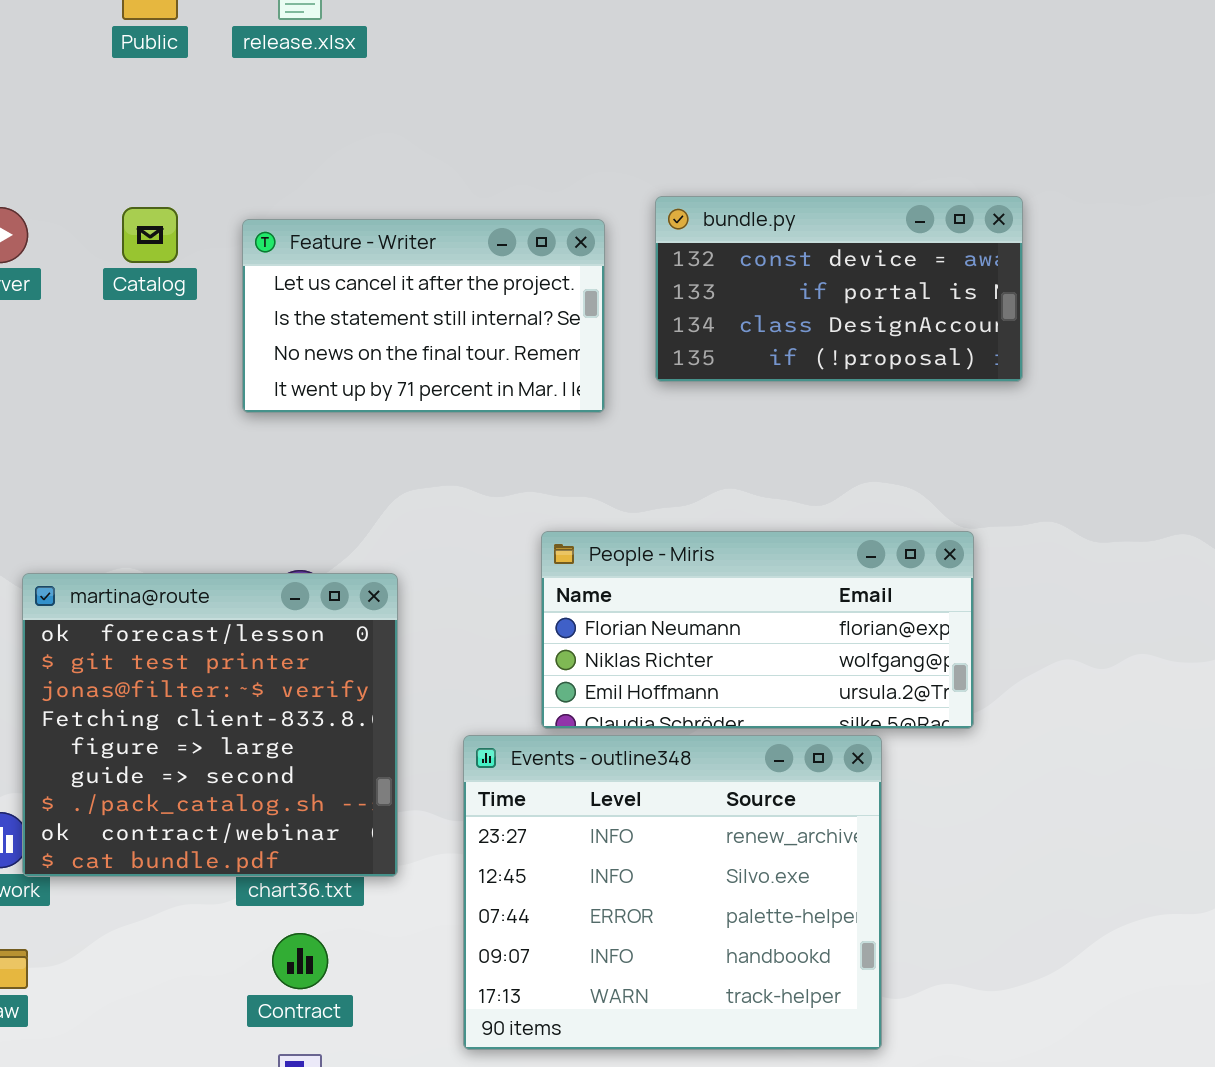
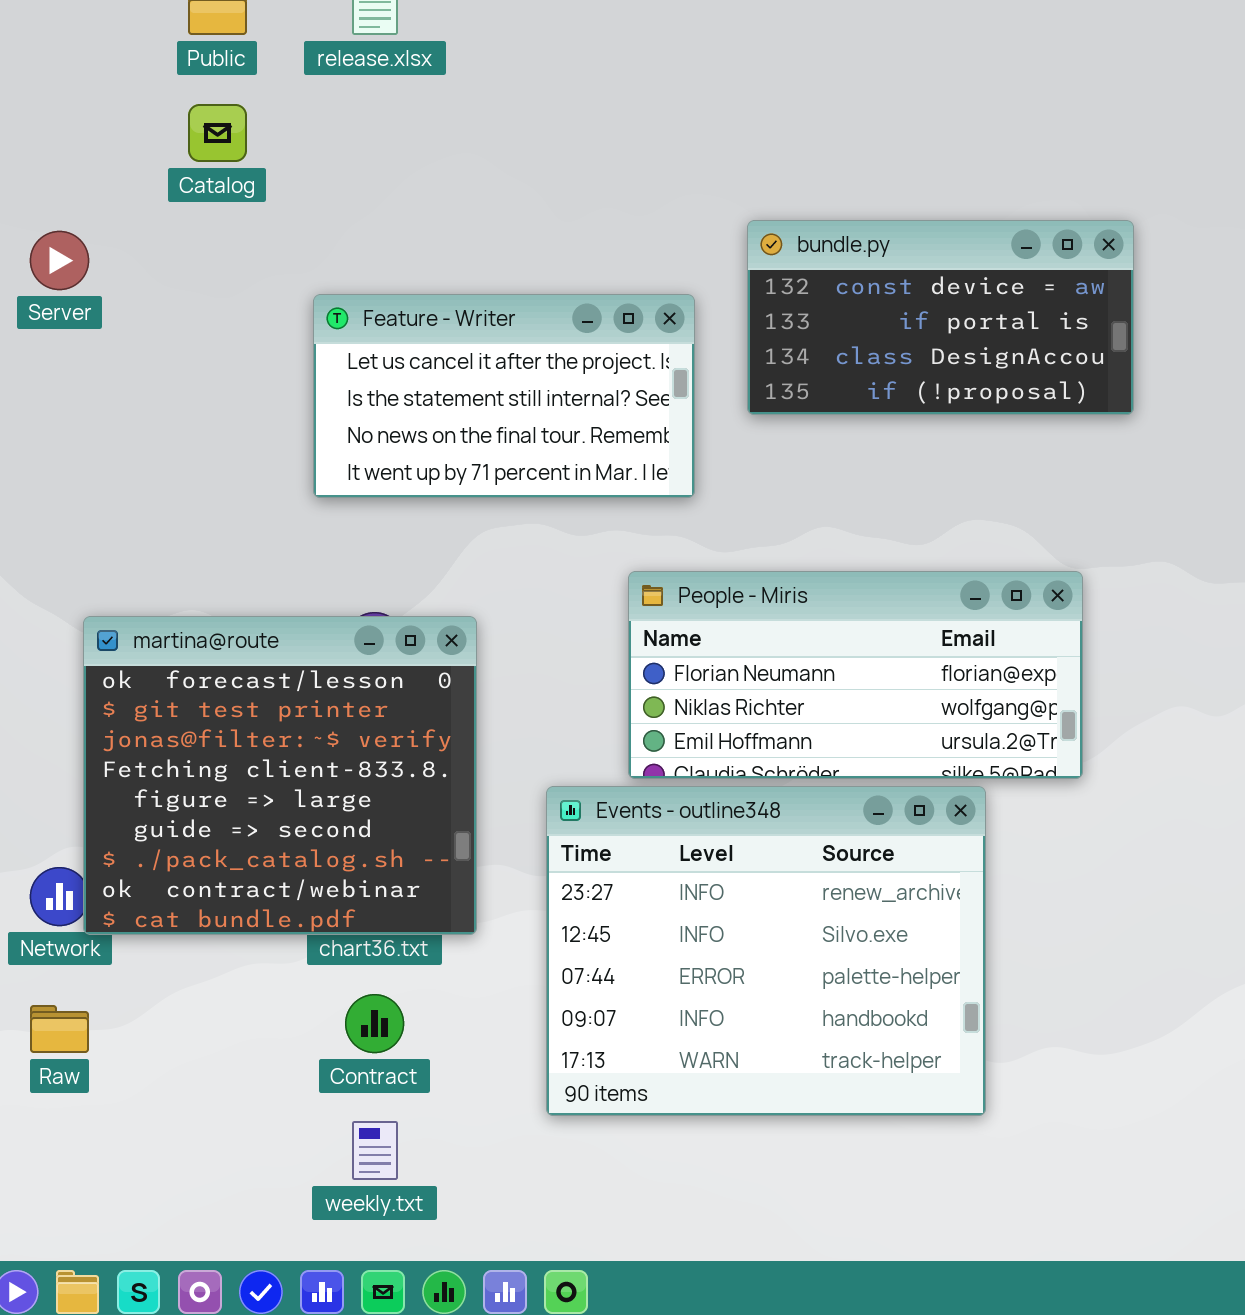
Catalog: [122,207,178,263] -> [188,104,247,162], moved
Feature - Writer: [242,219,605,413] -> [313,294,695,498], moved

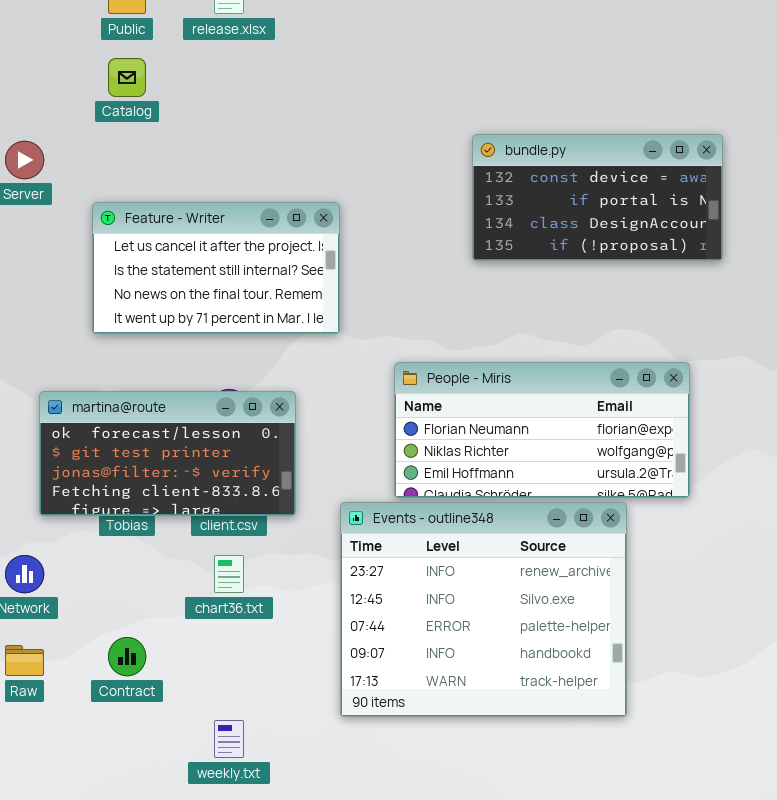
Feature - Writer: [313,294,695,498] -> [92,202,340,334], moved
martina@route: [83,616,477,935] -> [39,391,296,516], resized
Contract: [345,994,404,1053] -> [108,637,146,676], moved

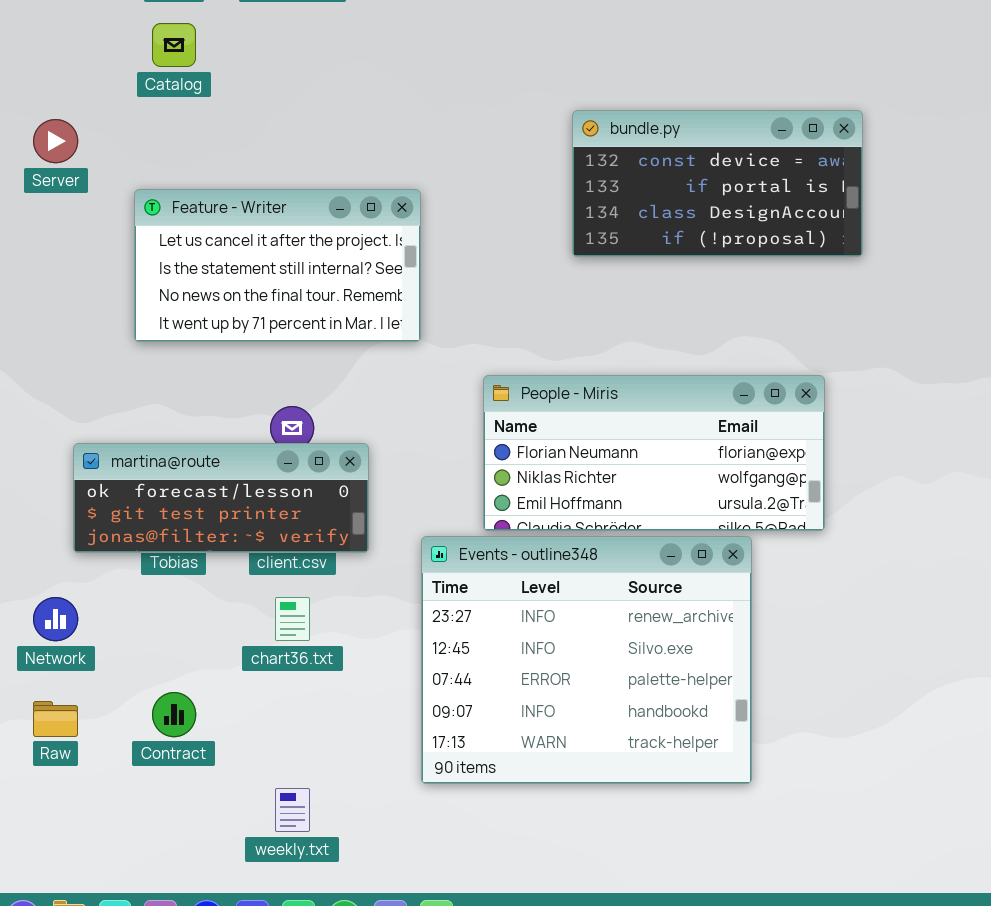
martina@route: [39,391,296,516] -> [73,443,369,553], resized

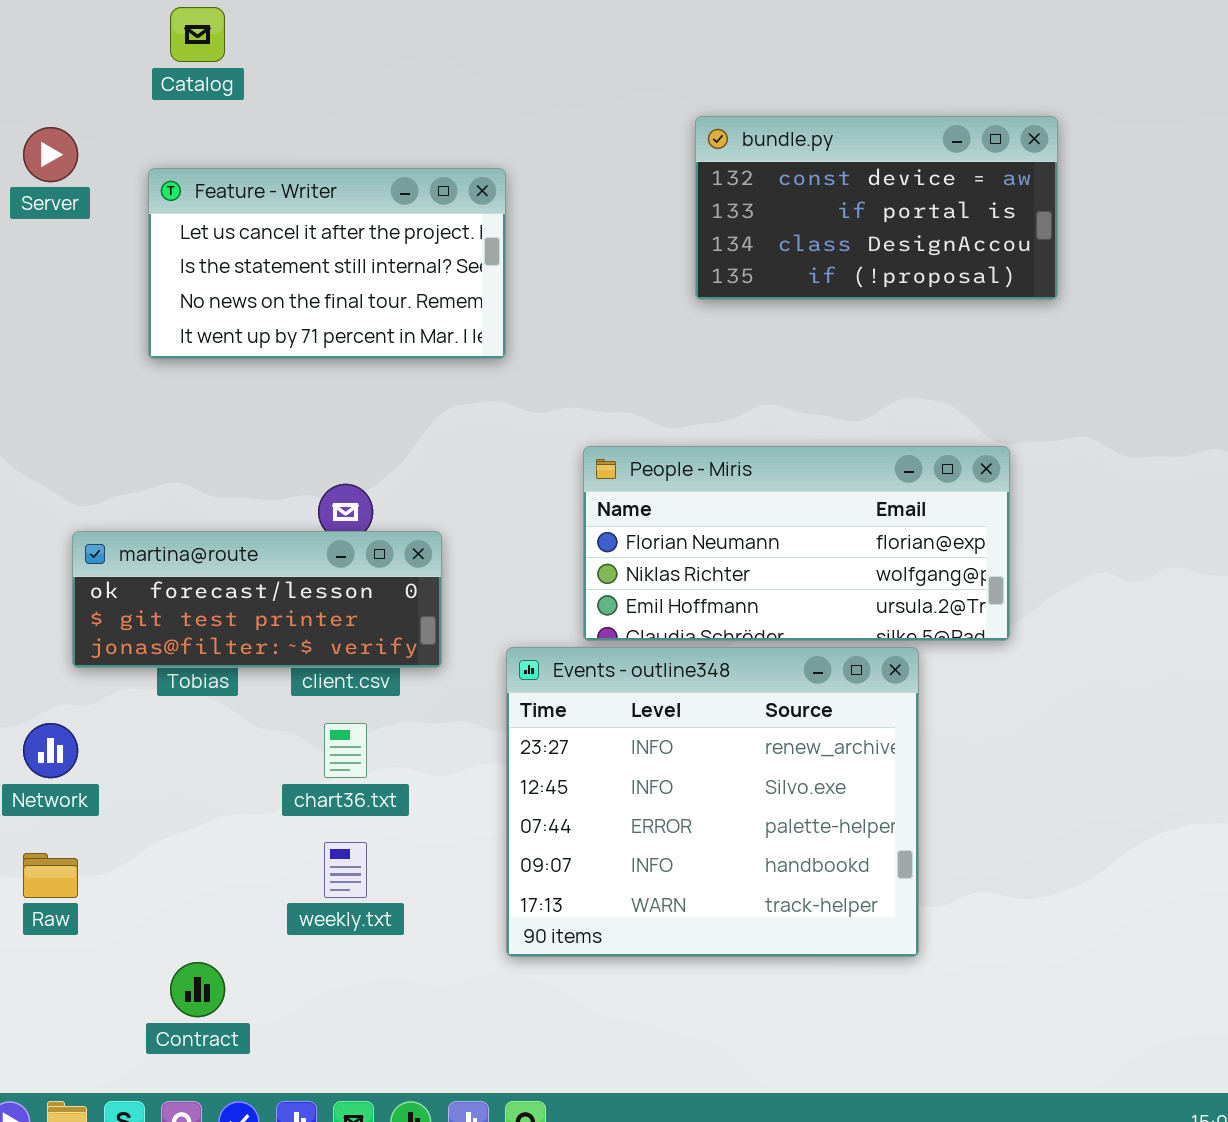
Feature - Writer: [134,189,421,342] -> [148,168,506,359], moved
Contract: [152,692,196,737] -> [170,962,225,1017], moved
weekly.txt: [275,788,310,832] -> [324,842,367,898], moved

